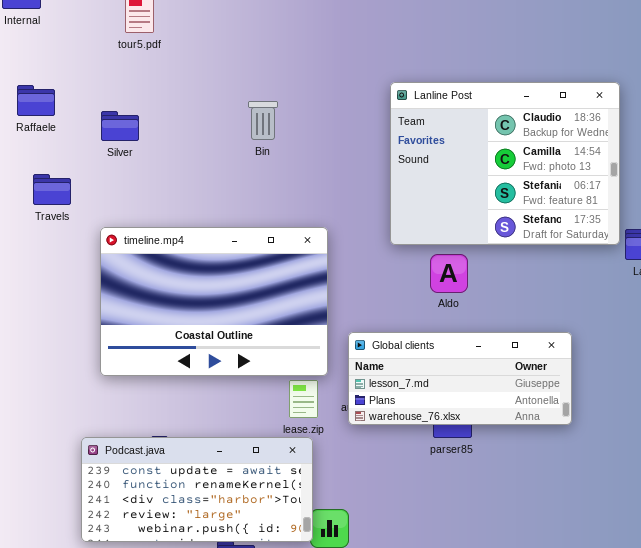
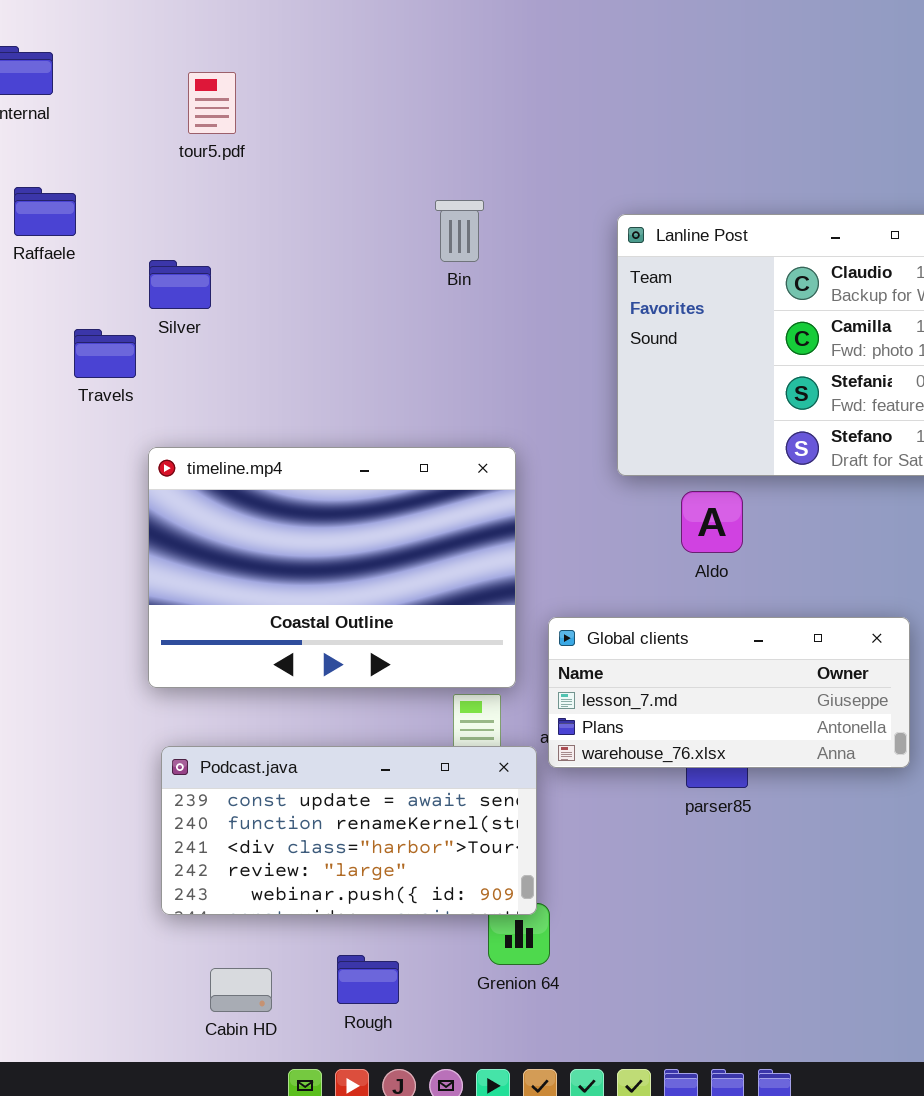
Raffaele: [17,85,55,116] -> [14,187,76,236], moved
Bin: [248,101,278,140] -> [435,200,484,262], moved
Travels: [33,174,71,205] -> [74,329,136,378], moved
Podcast.java: [81,437,313,542] -> [161,746,537,915], moved

